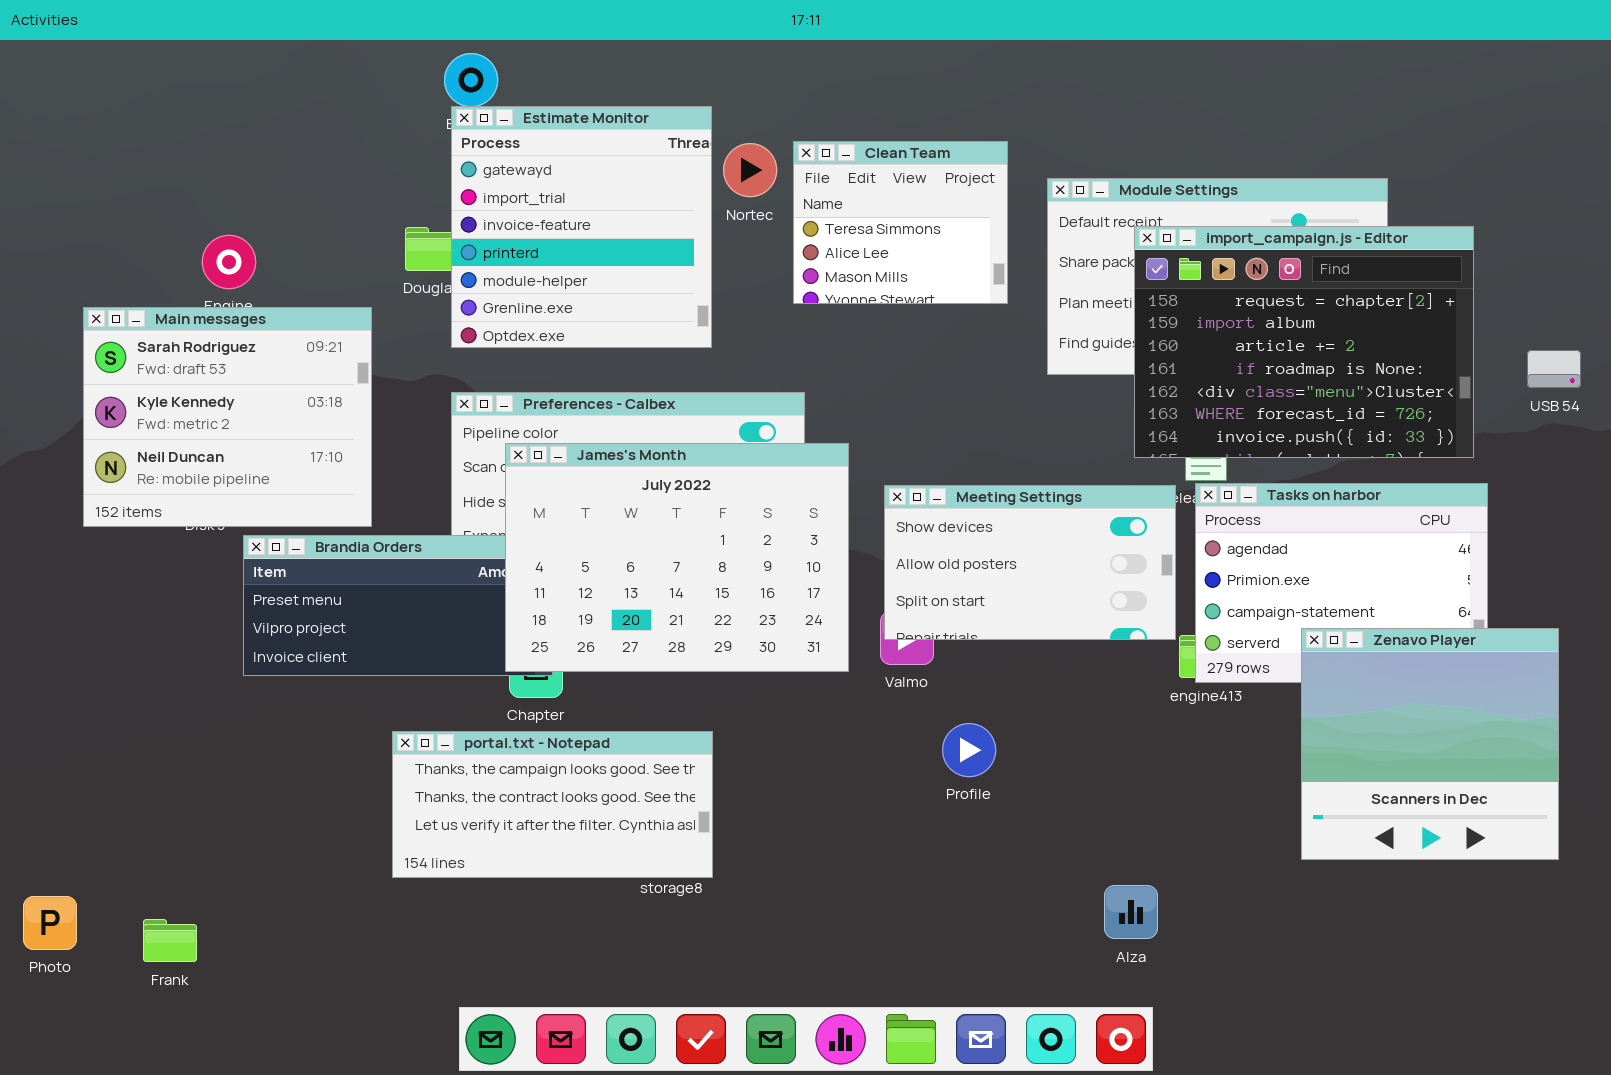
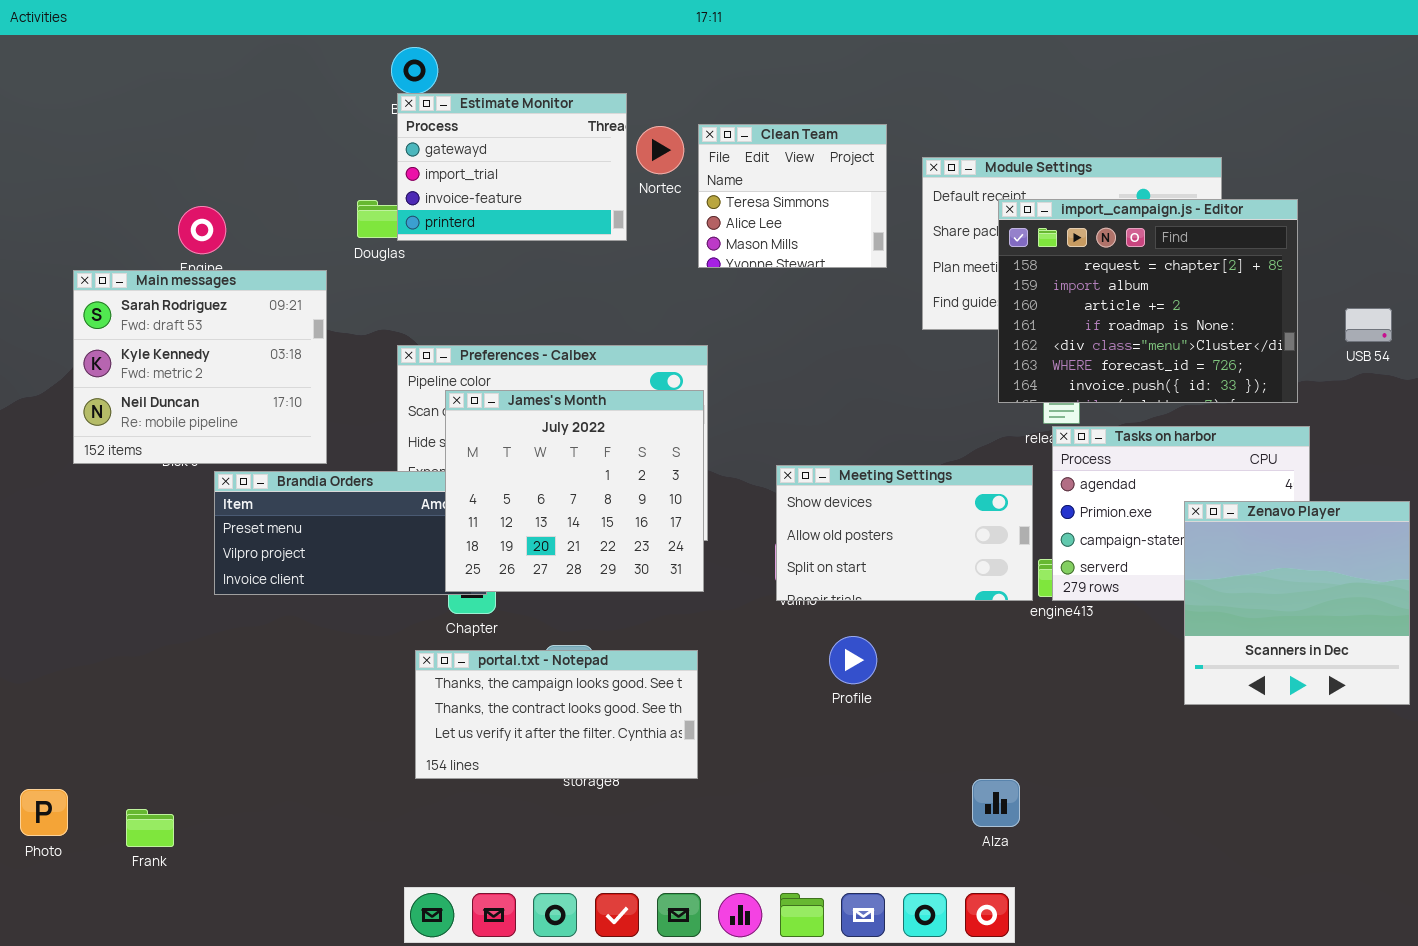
Estimate Monitor: [451,106,712,348] -> [397,93,627,241], resized
James's Month: [505,443,849,672] -> [445,390,704,592], resized
Meeting Settings: [884,485,1176,640] -> [776,465,1033,601], moved
Zenavo Player: [1301,628,1559,860] -> [1184,501,1410,705], moved
portal.txt - Notepad: [392,731,713,878] -> [415,650,698,779], moved

